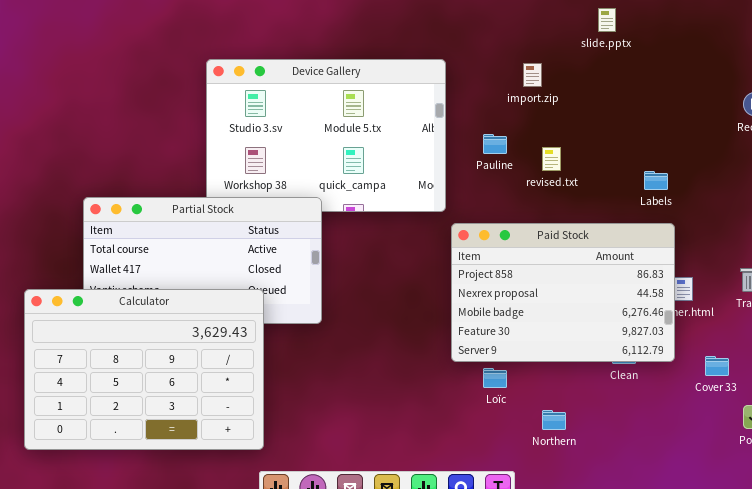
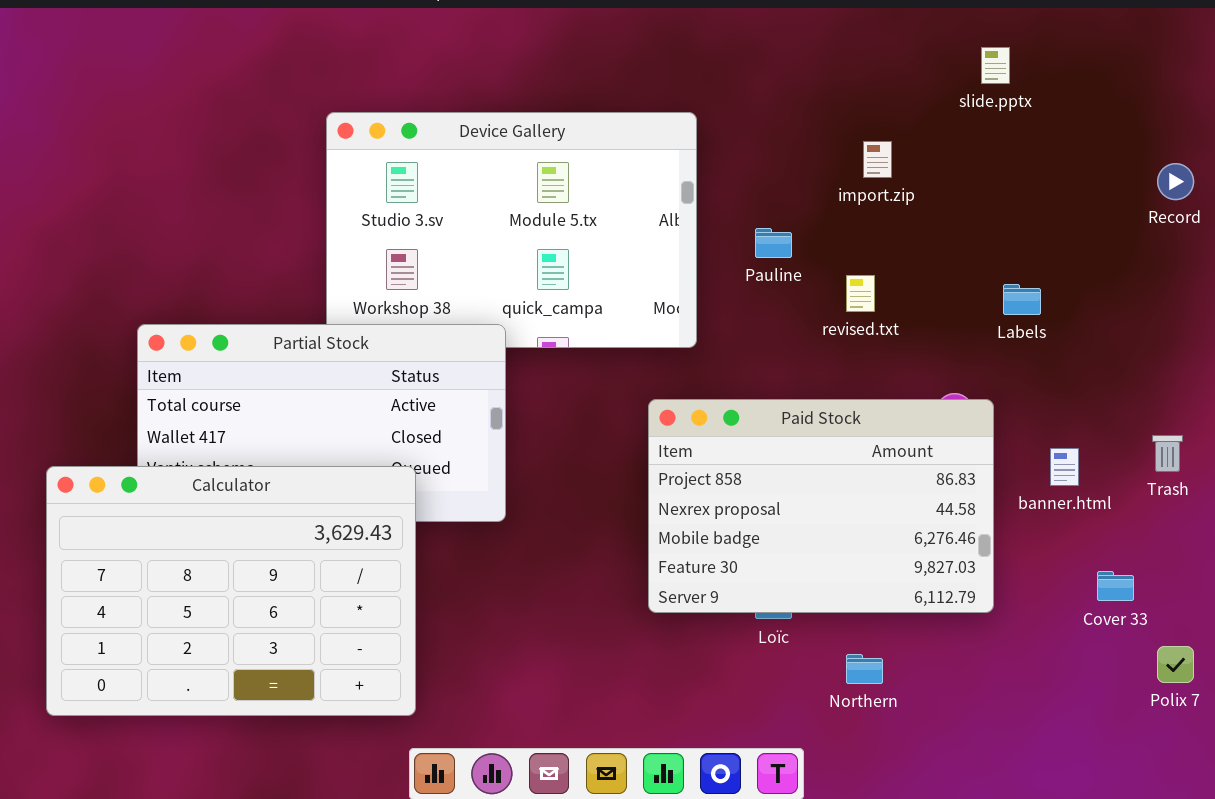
slide.pptx: [598,8,616,32] -> [981,47,1010,84], moved
import.zip: [523,63,542,87] -> [863,141,892,178], moved
revised.txt: [542,147,561,171] -> [846,275,875,312], moved
Paid Stock: [451,223,675,362] -> [648,399,994,613], moved

